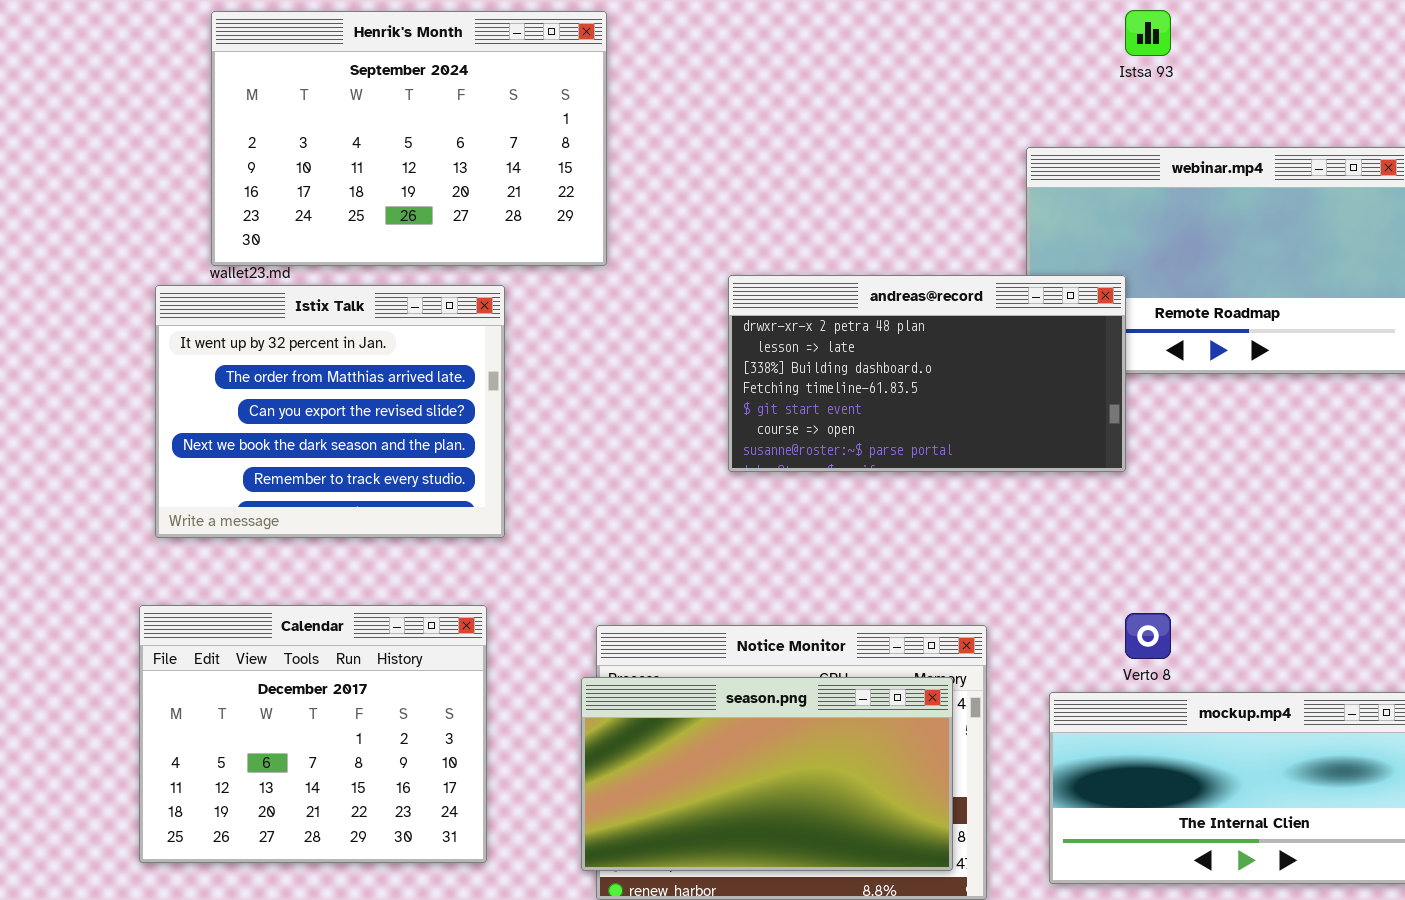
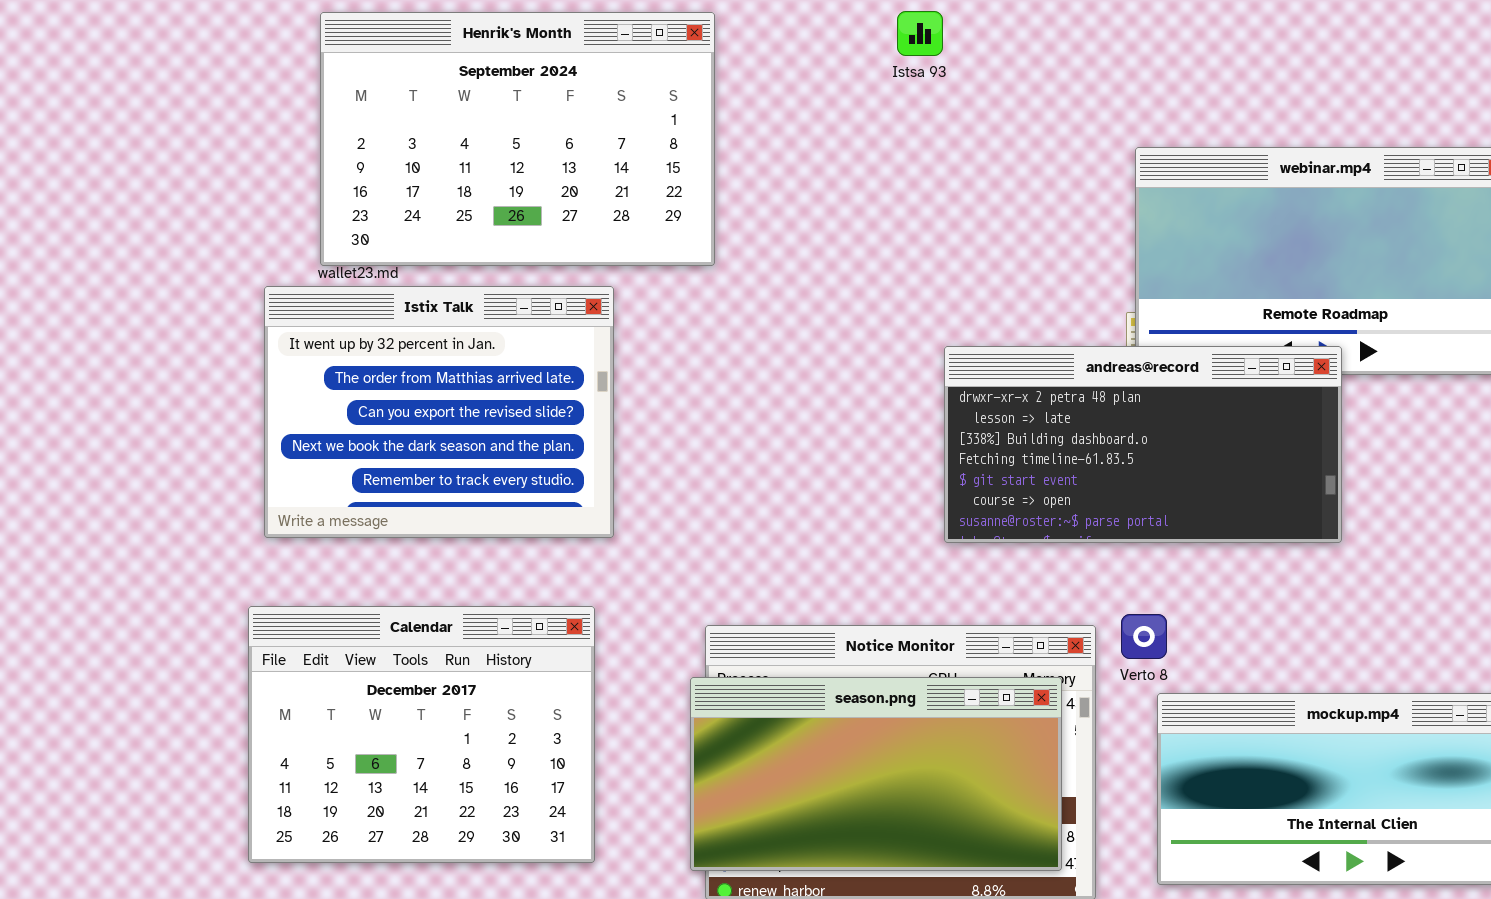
Istsa 93: [1125,10,1171,56] -> [897,11,943,56], moved
andreas@record: [728,275,1126,472] -> [944,346,1342,543], moved
Verto 8: [1125,613,1171,659] -> [1121,614,1167,659], moved

